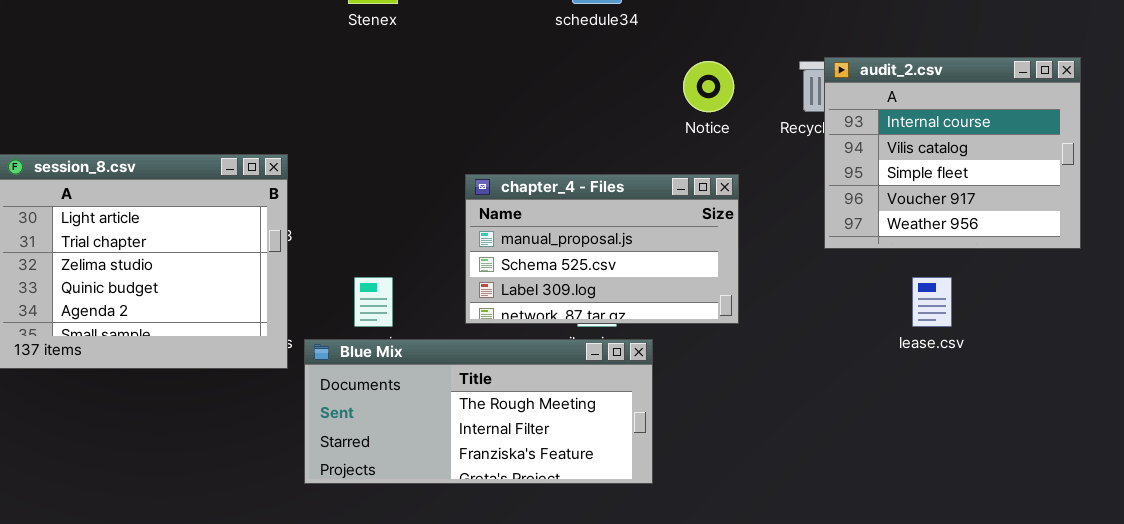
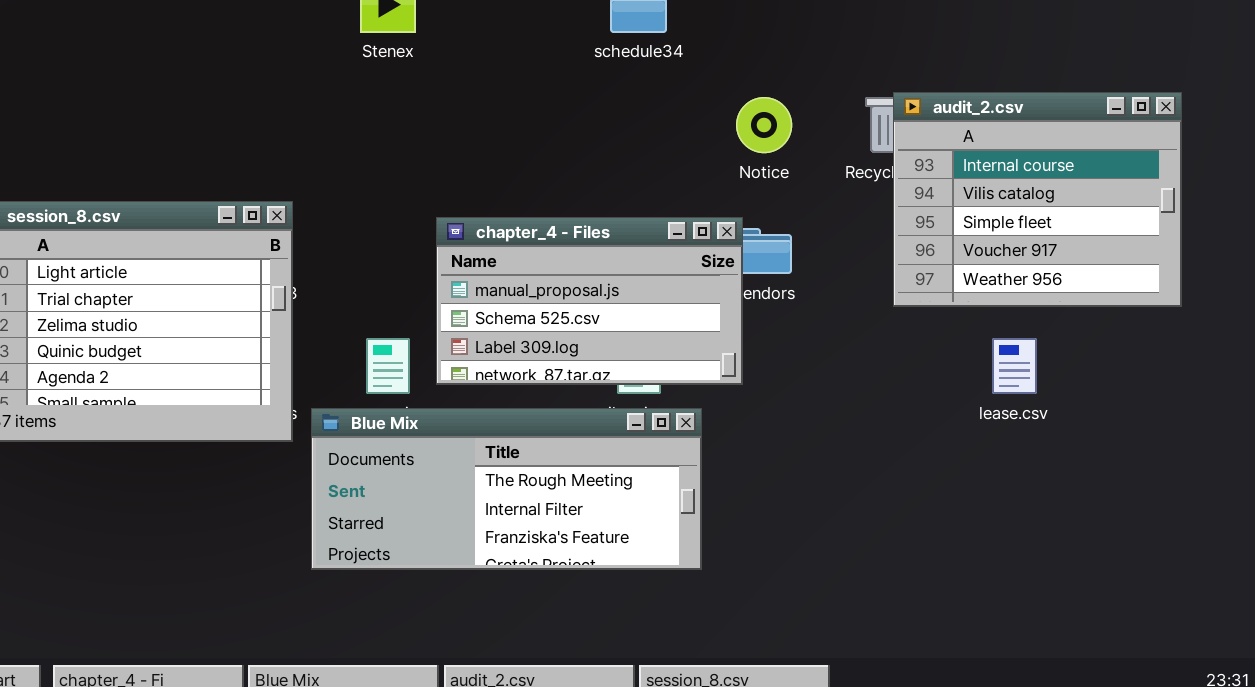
chapter_4 - Files: [465,174,739,324] -> [436,217,743,385], moved

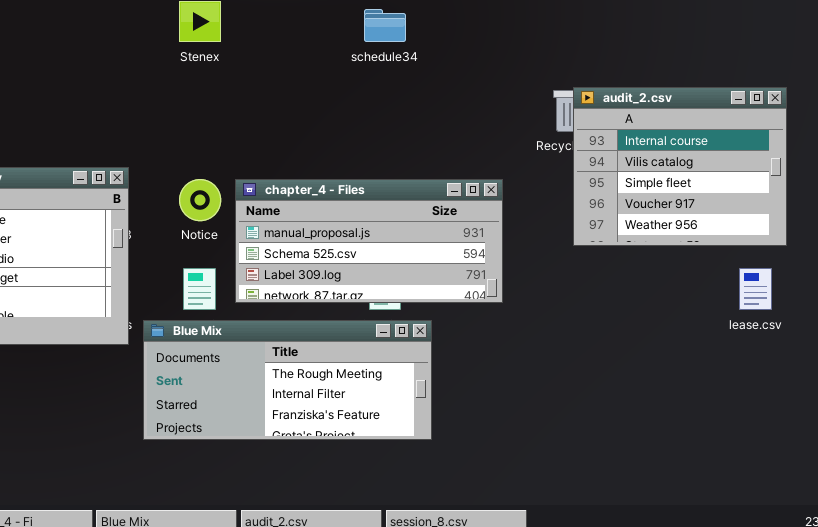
Notice: [736,97,792,153] -> [179,179,221,221], moved
chapter_4 - Files: [436,217,743,385] -> [235,179,503,303], resized
lease.csv: [992,338,1037,394] -> [739,268,772,310], moved

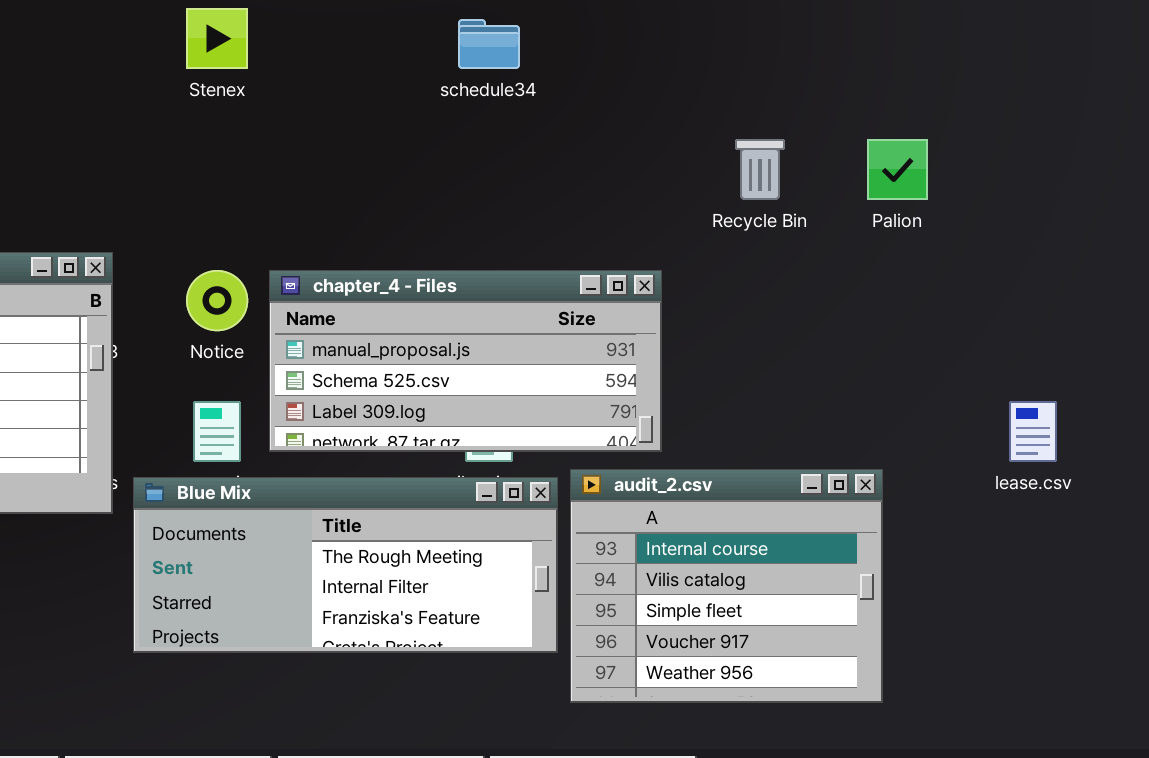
audit_2.csv: [573,87,787,246] -> [570,469,883,703], moved

